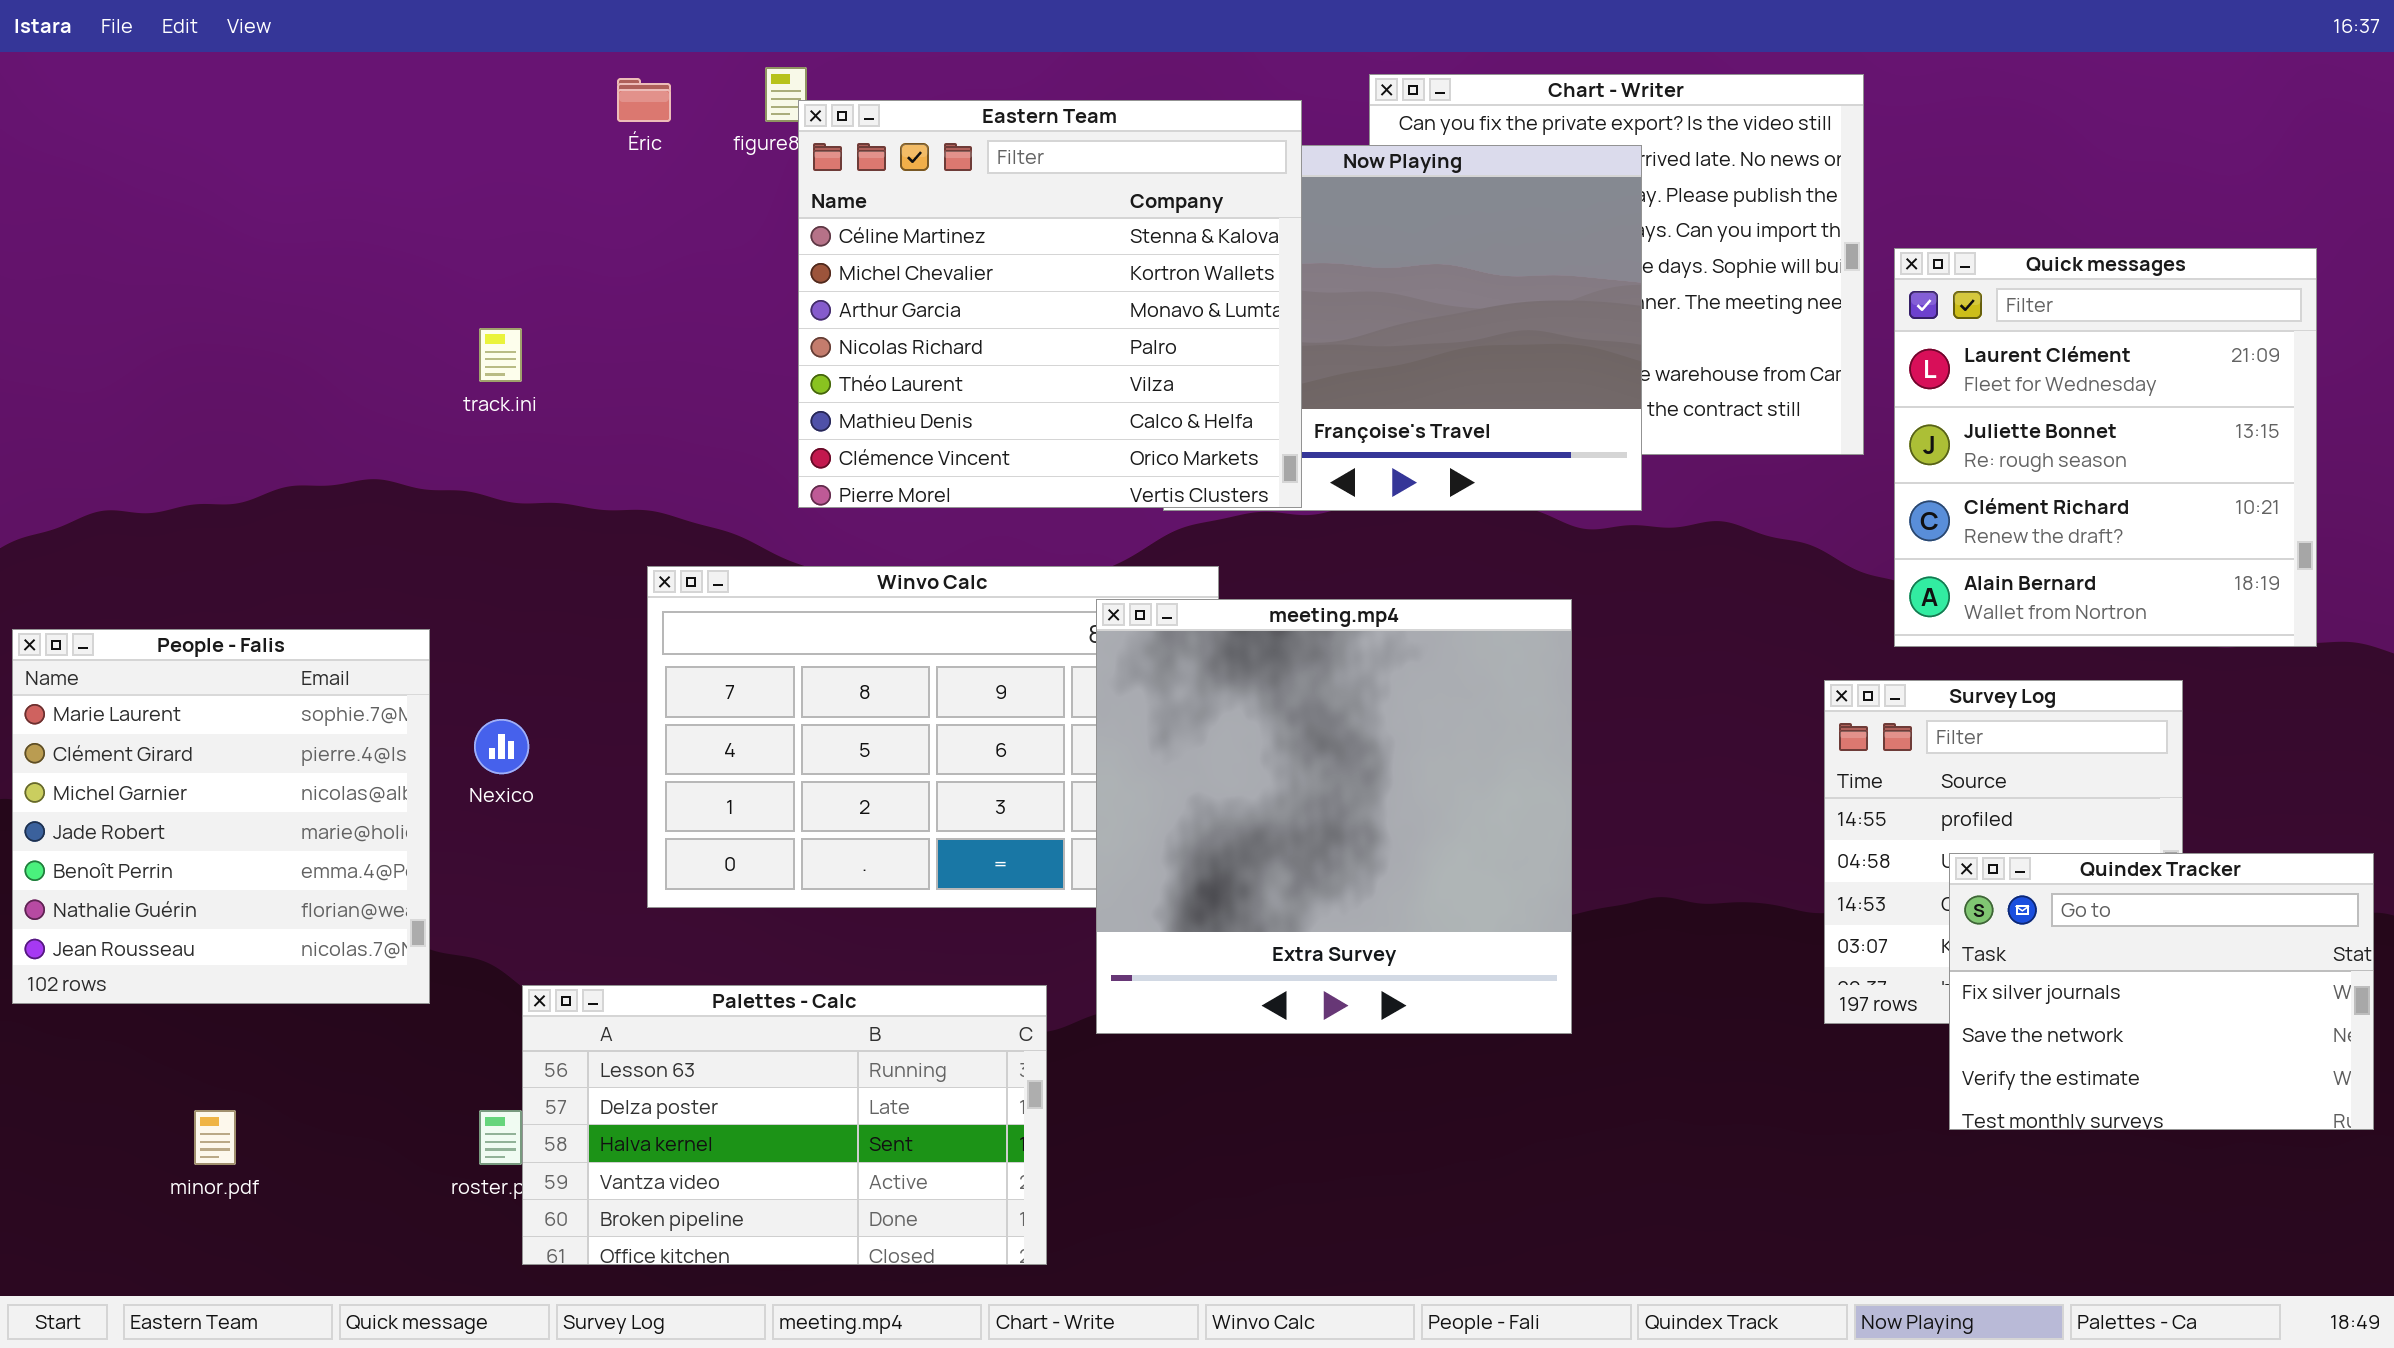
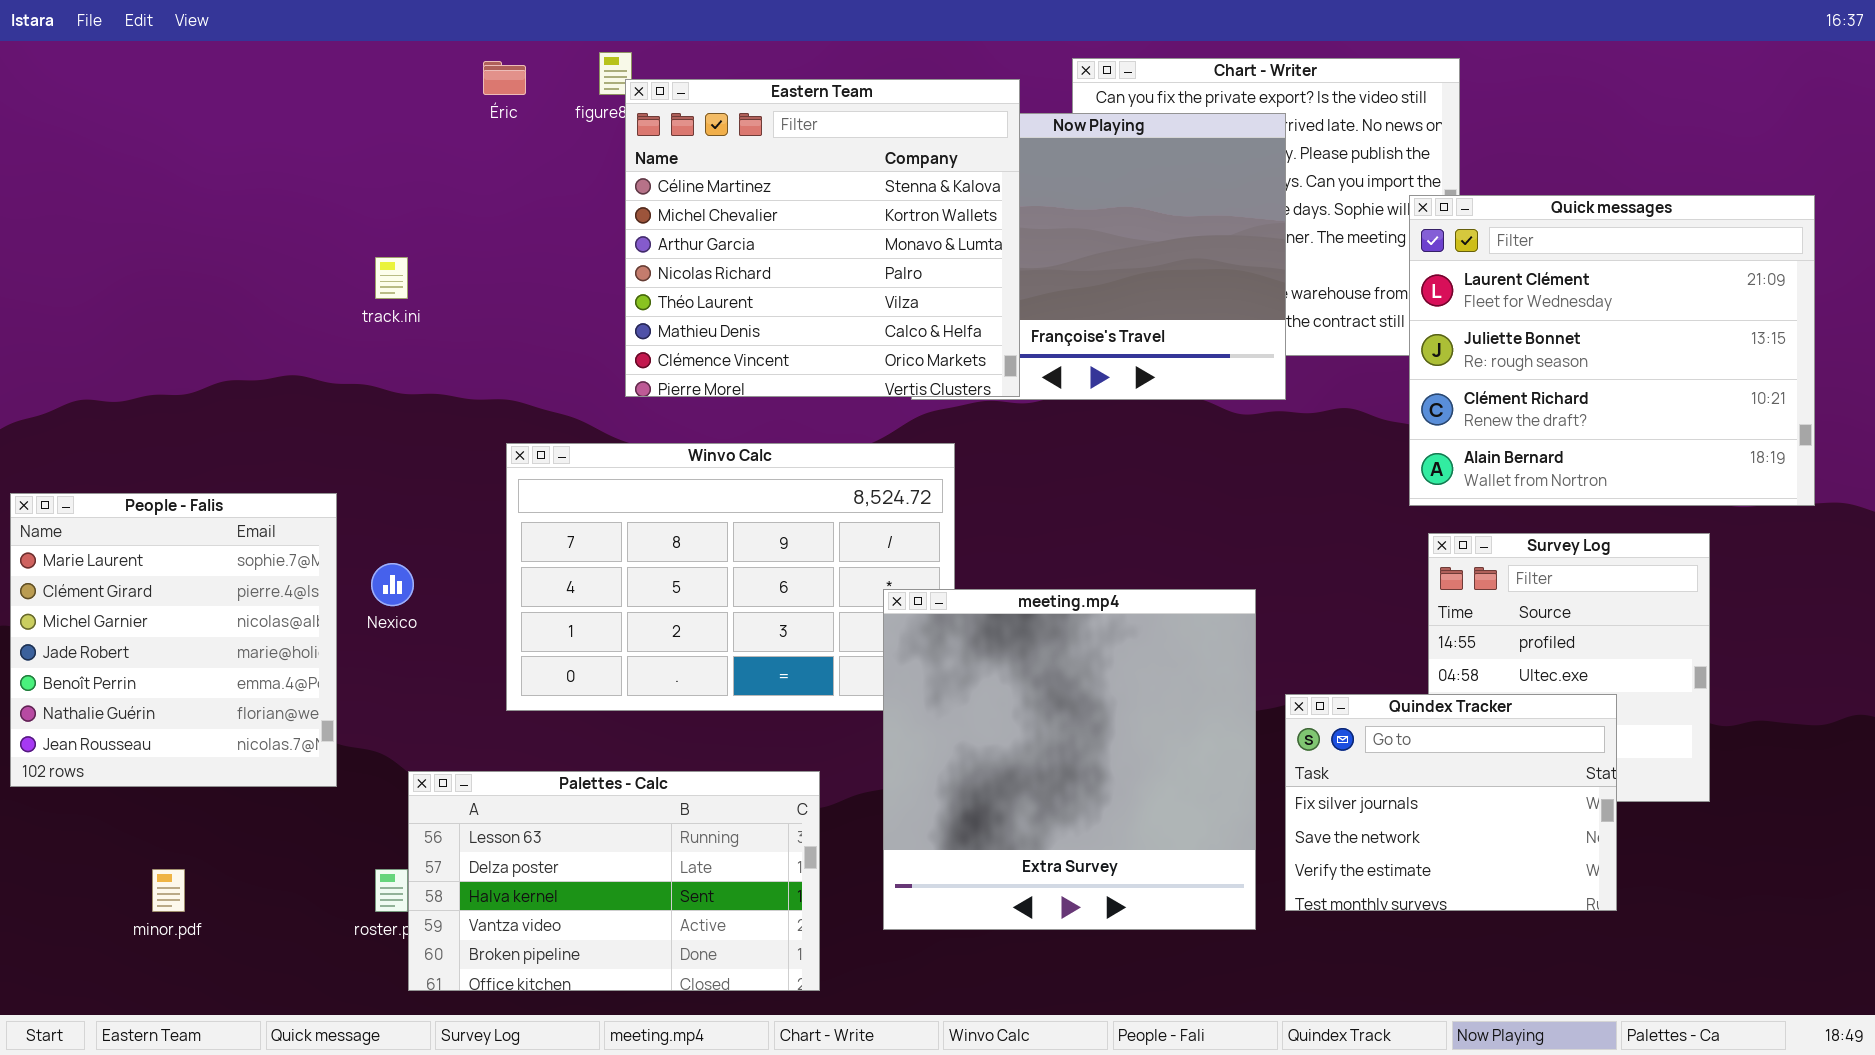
Quick messages: [1894,248,2317,647] -> [1409,195,1815,506], resized
meeting.mp4: [1096,599,1572,1034] -> [883,589,1256,930], moved
Quindex Tracker: [1949,853,2374,1130] -> [1285,694,1617,911], moved

